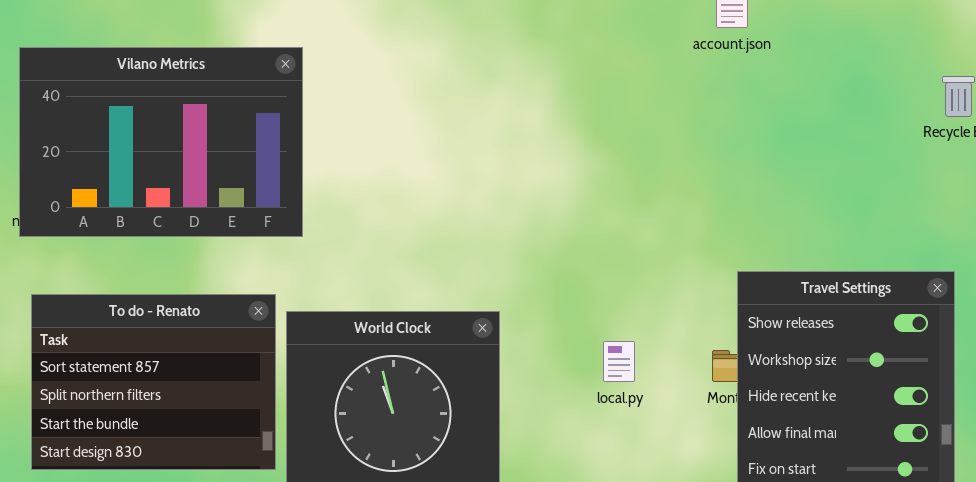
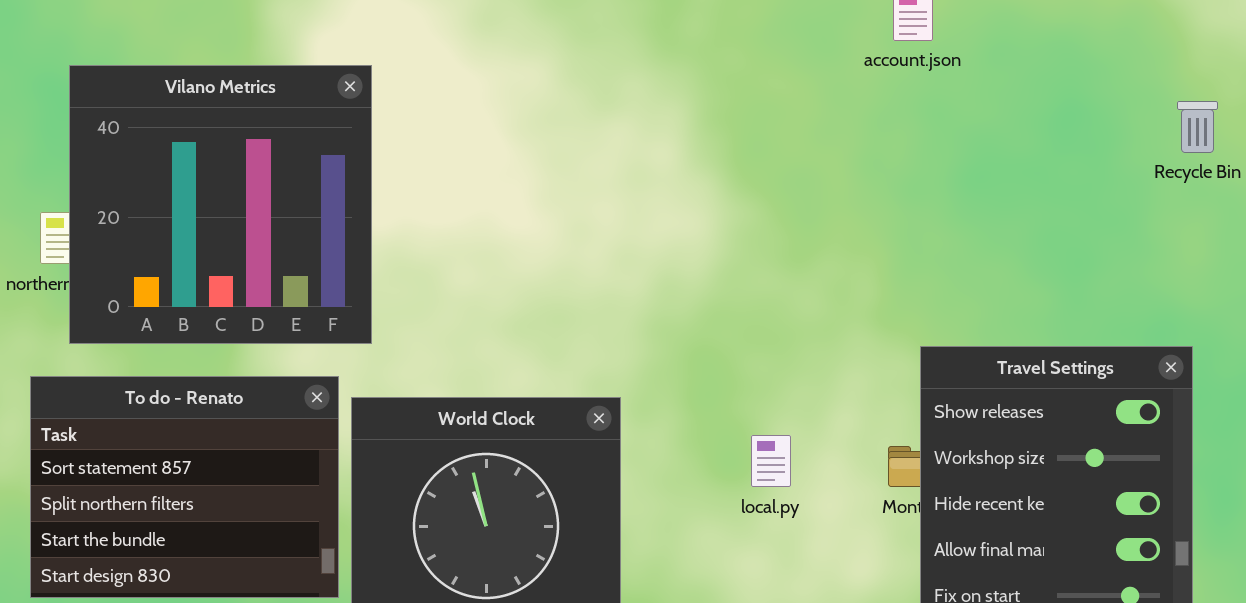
Vilano Metrics: [19,47,303,237] -> [69,65,372,344], resized

